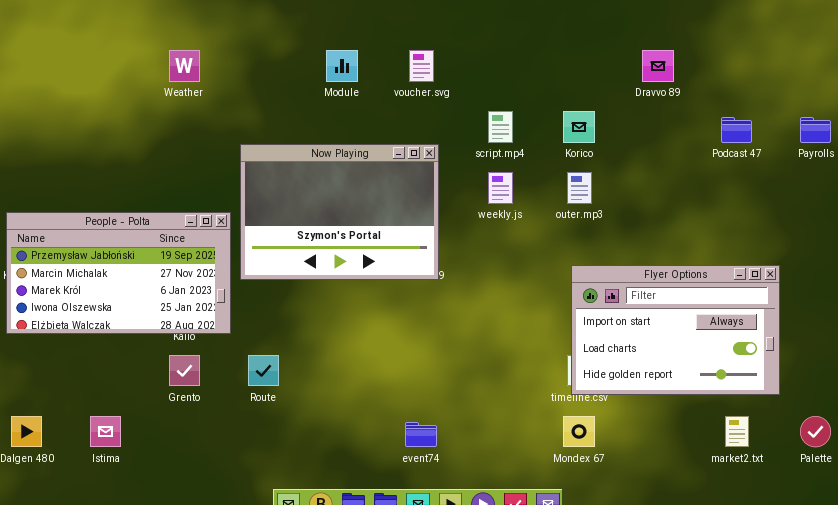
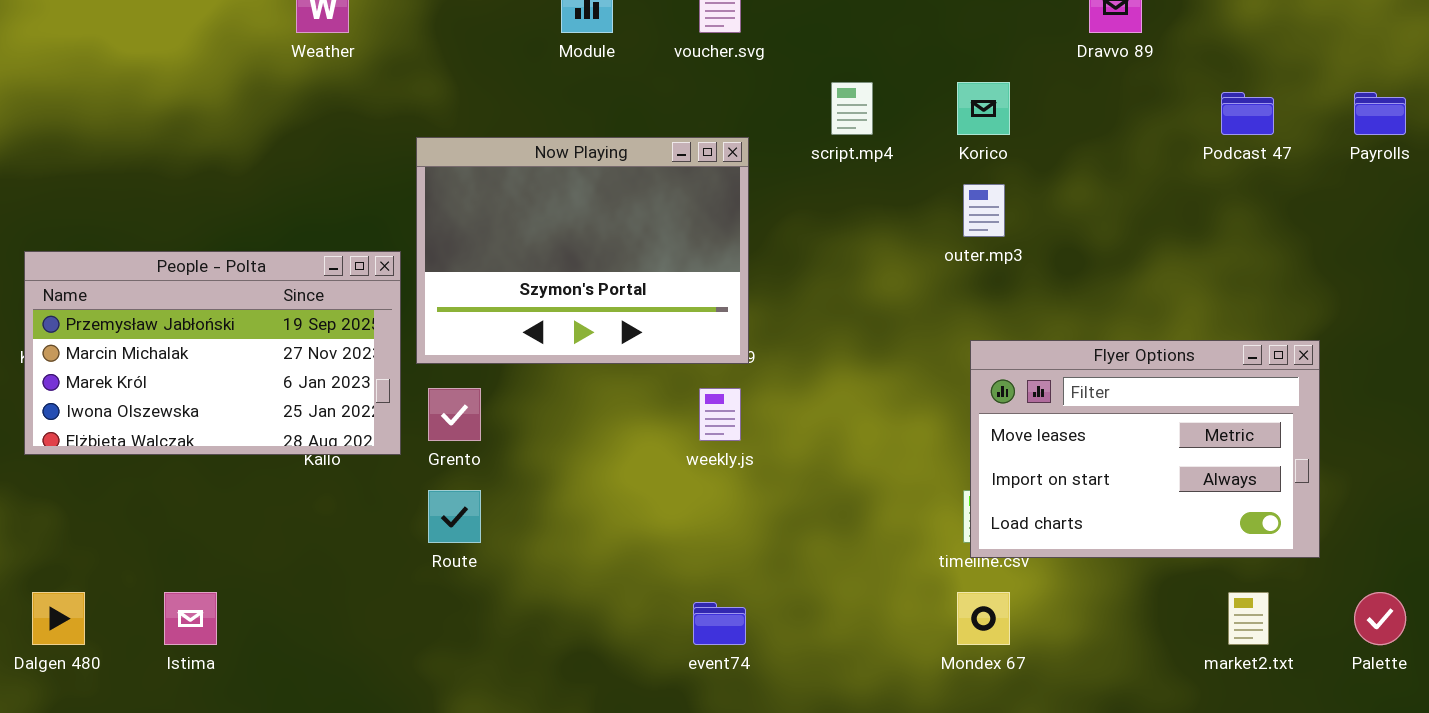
weekly.js: [488,172,513,204] -> [699,388,741,441], moved
Flyer Options: [571,265,780,395] -> [970,340,1320,558], scrolled up 1 row
Grento: [169,355,200,386] -> [428,388,481,441], moved

